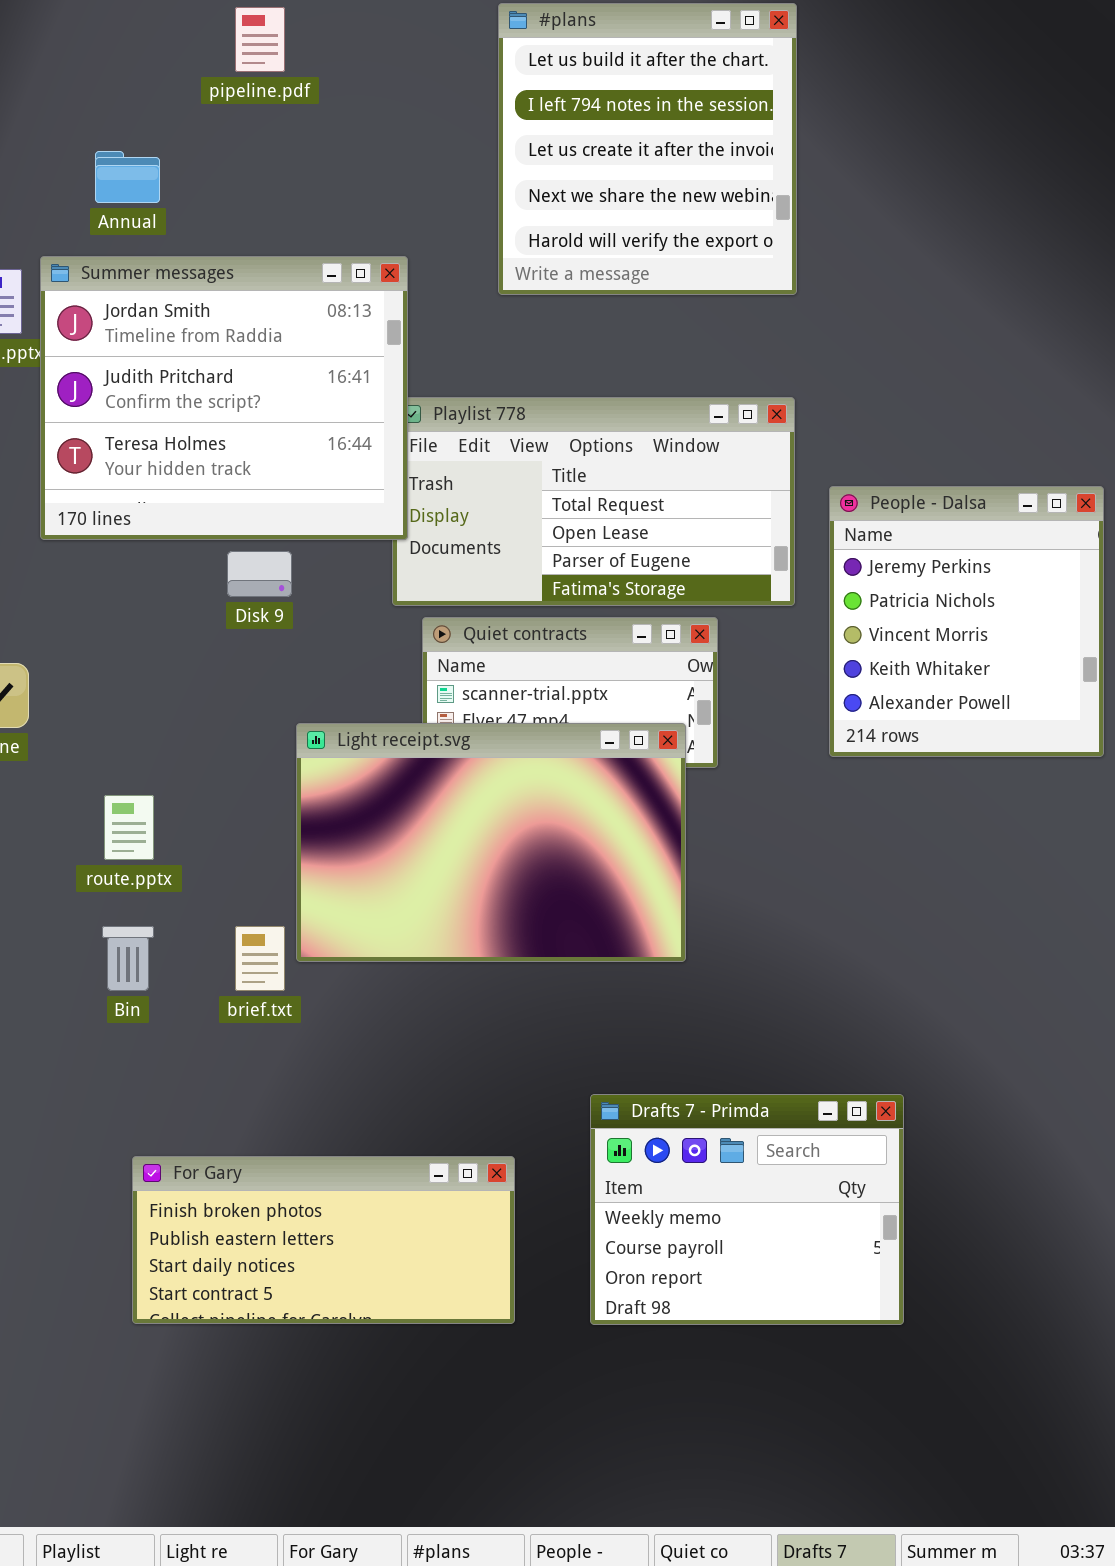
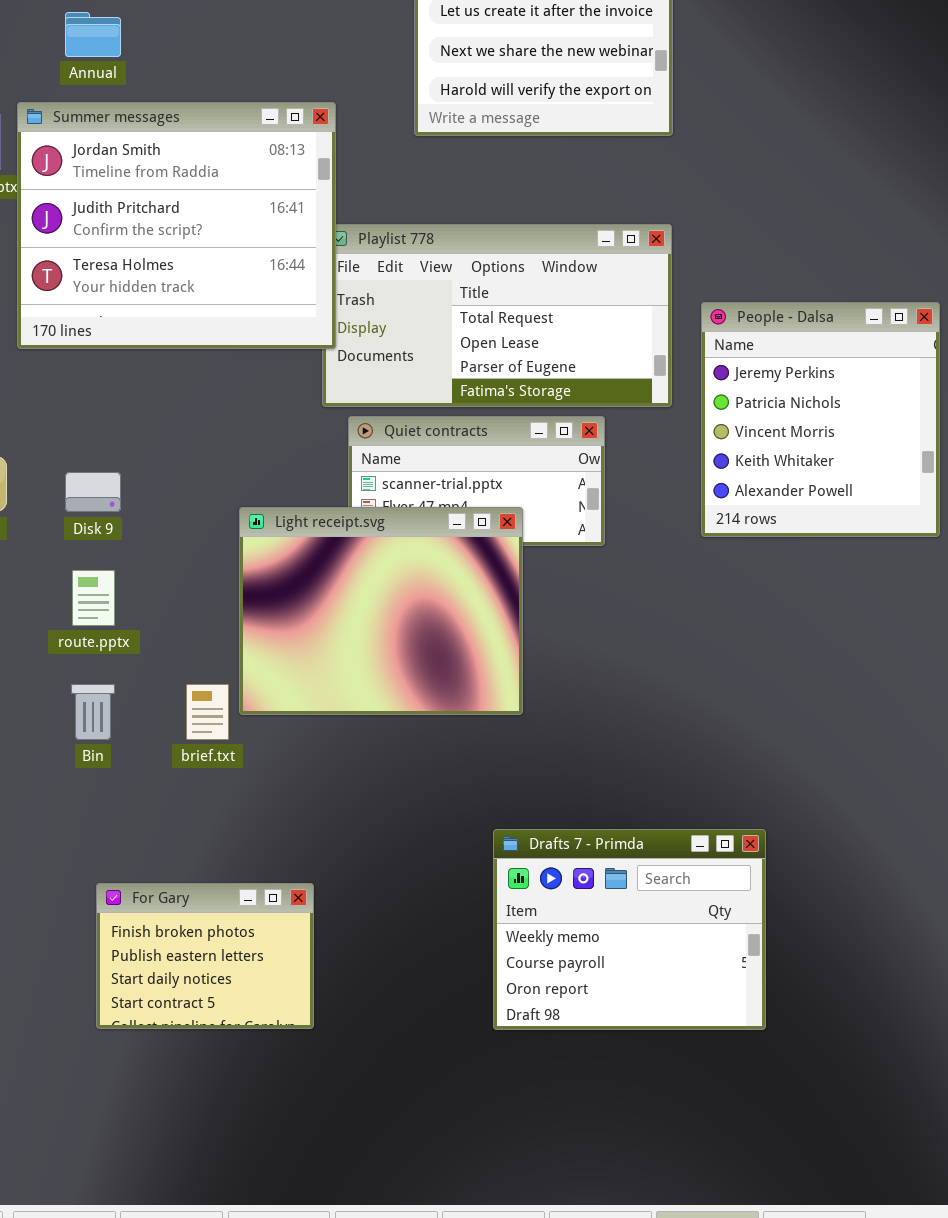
Disk 9: [227,551,292,597] -> [65,472,121,512], moved
Light receipt.svg: [296,723,686,962] -> [239,507,523,715], resized
For Gary: [132,1156,515,1324] -> [96,883,314,1029], resized

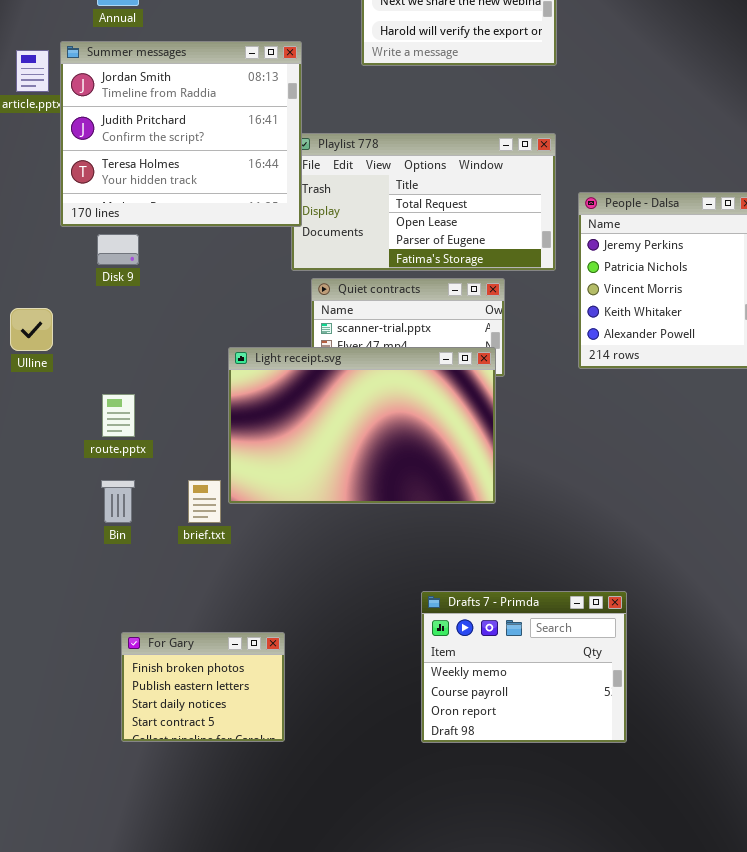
Disk 9: [65,472,121,512] -> [97,234,139,265], moved
Light receipt.svg: [239,507,523,715] -> [228,347,496,504], resized

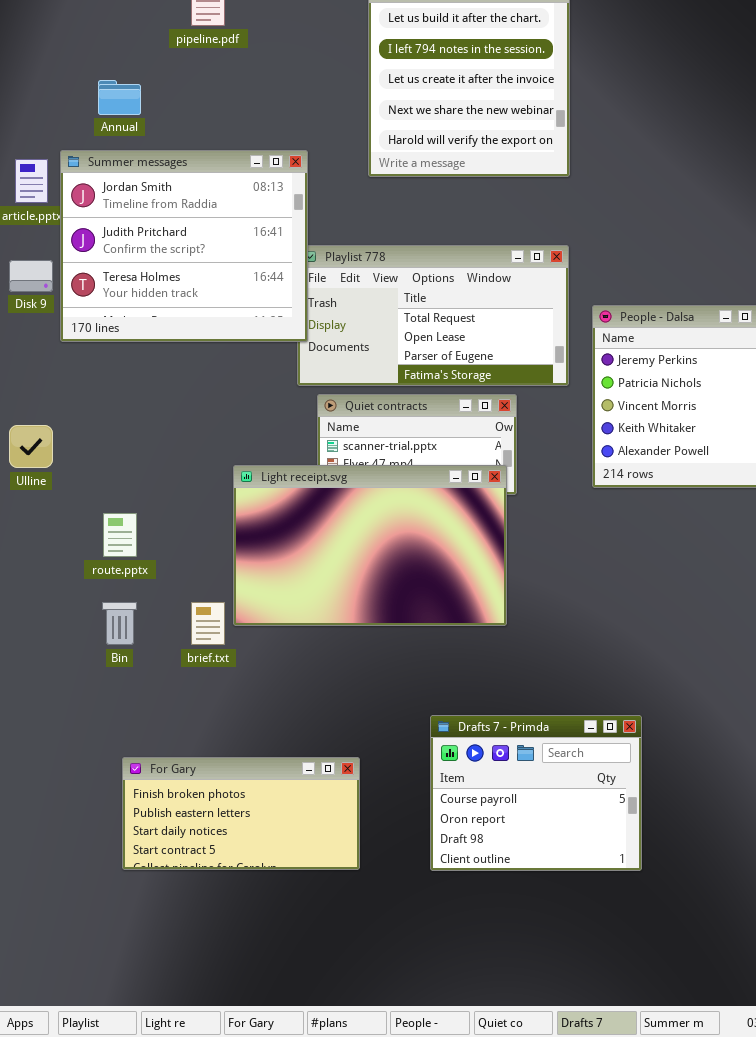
Disk 9: [97,234,139,265] -> [9,260,53,292], moved
Drafts 7 - Primda: [421,591,627,743] -> [430,715,642,871], scrolled down 1 row
For Gary: [121,632,285,742] -> [122,757,360,870], resized

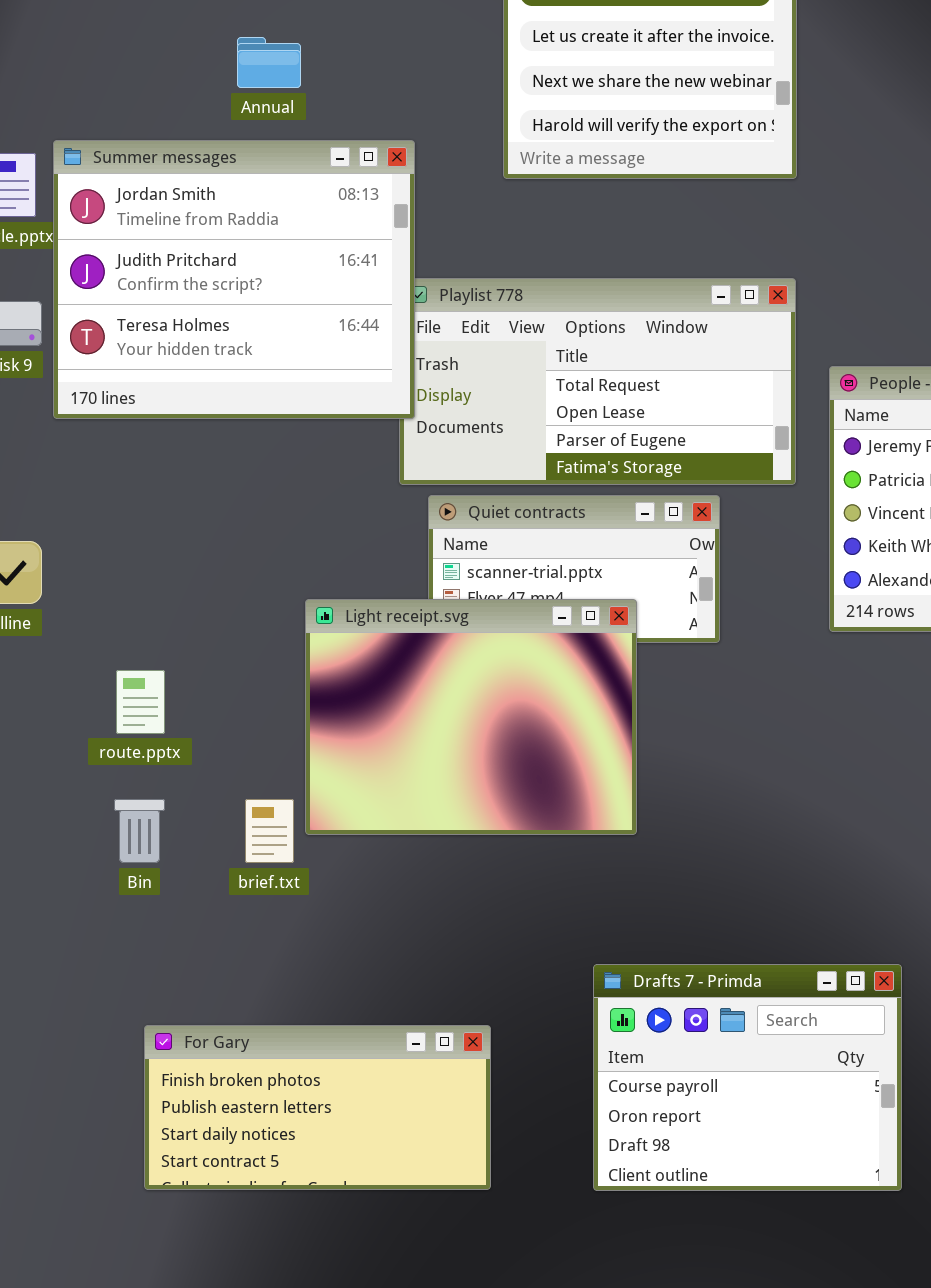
Annual: [98,80,141,115] -> [237,37,301,88], moved
Light receipt.svg: [233,465,507,626] -> [305,599,637,835], resized

